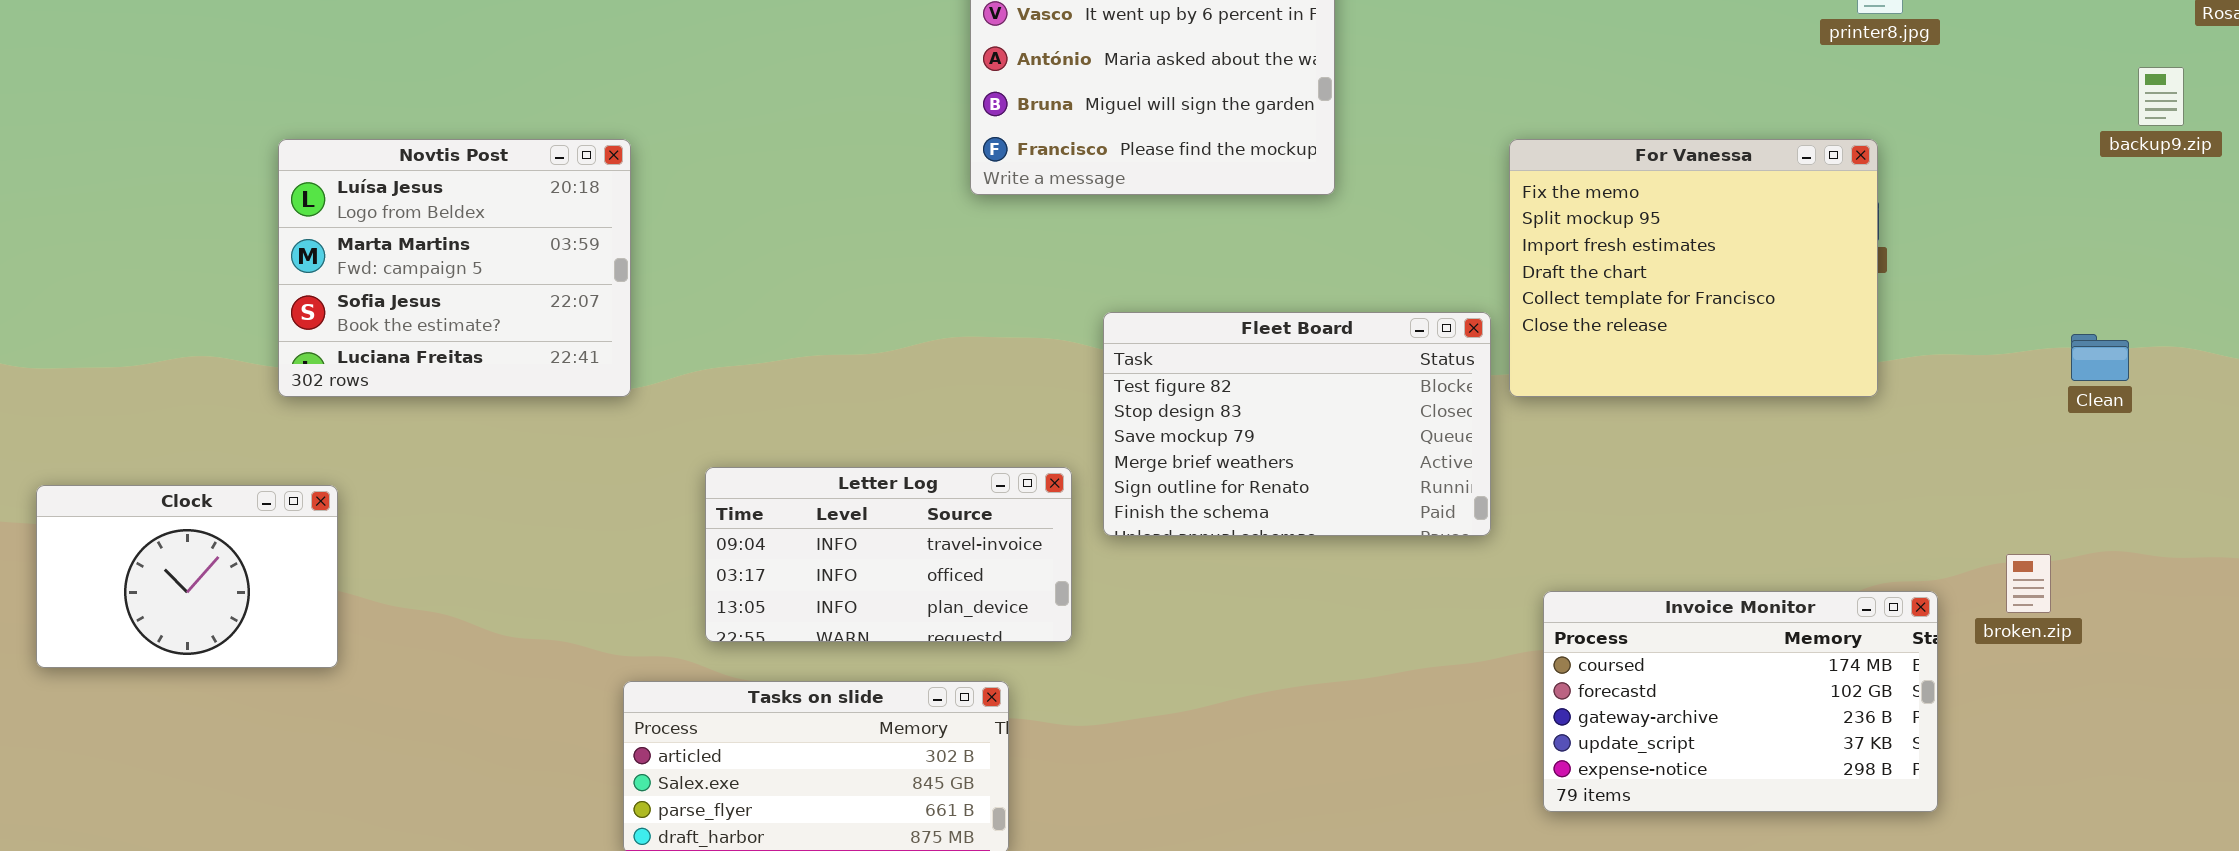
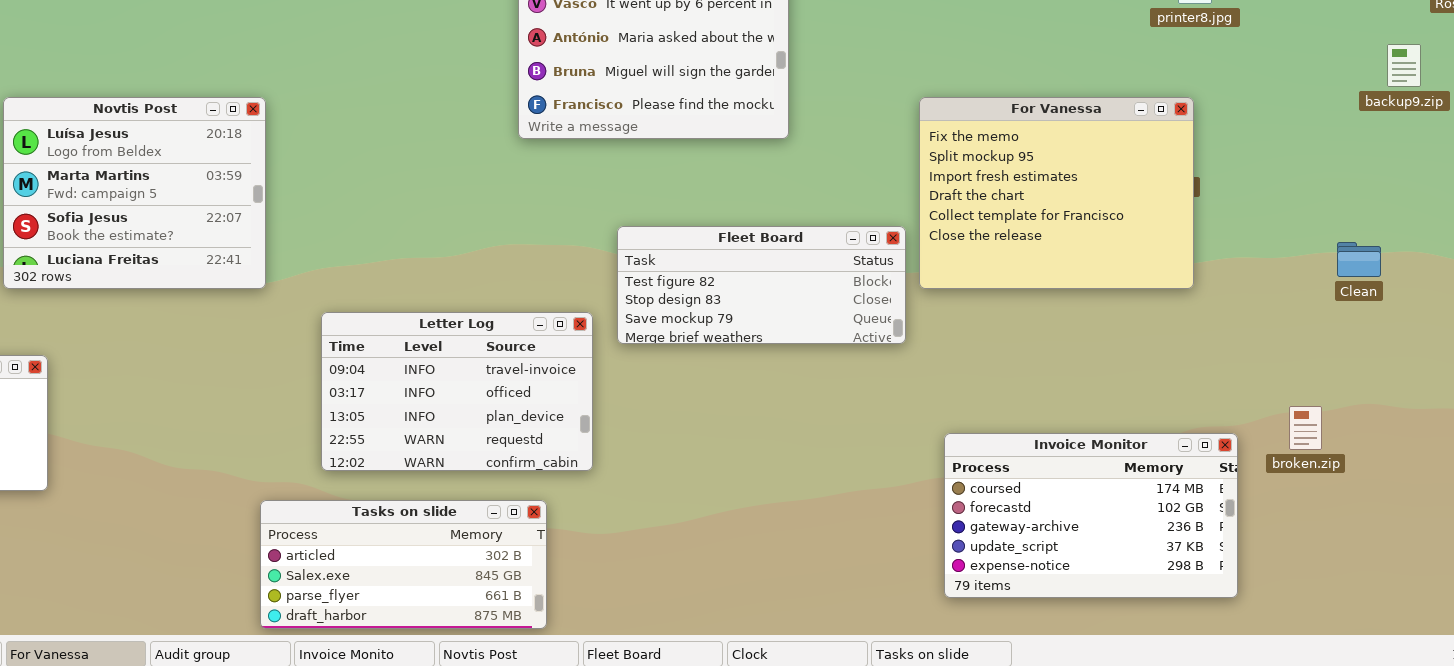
Fleet Board: [1103,312,1491,536] -> [617,226,906,344], resized
Letter Log: [705,467,1072,642] -> [321,312,593,471], resized

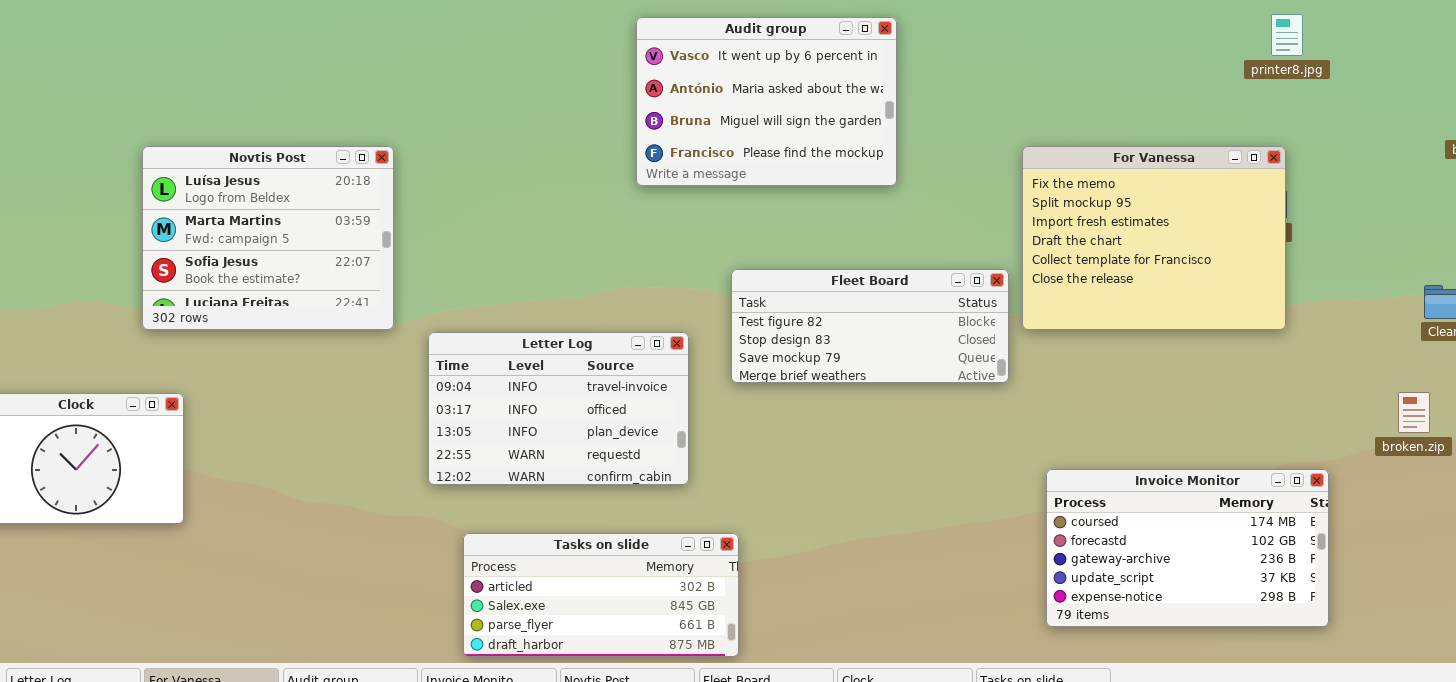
Letter Log: [321,312,593,471] -> [428,332,689,485], moved
broken.zip: [1289,406,1322,450] -> [1398,392,1430,433], moved
Tasks on slide: [260,500,547,629] -> [463,533,739,657], moved

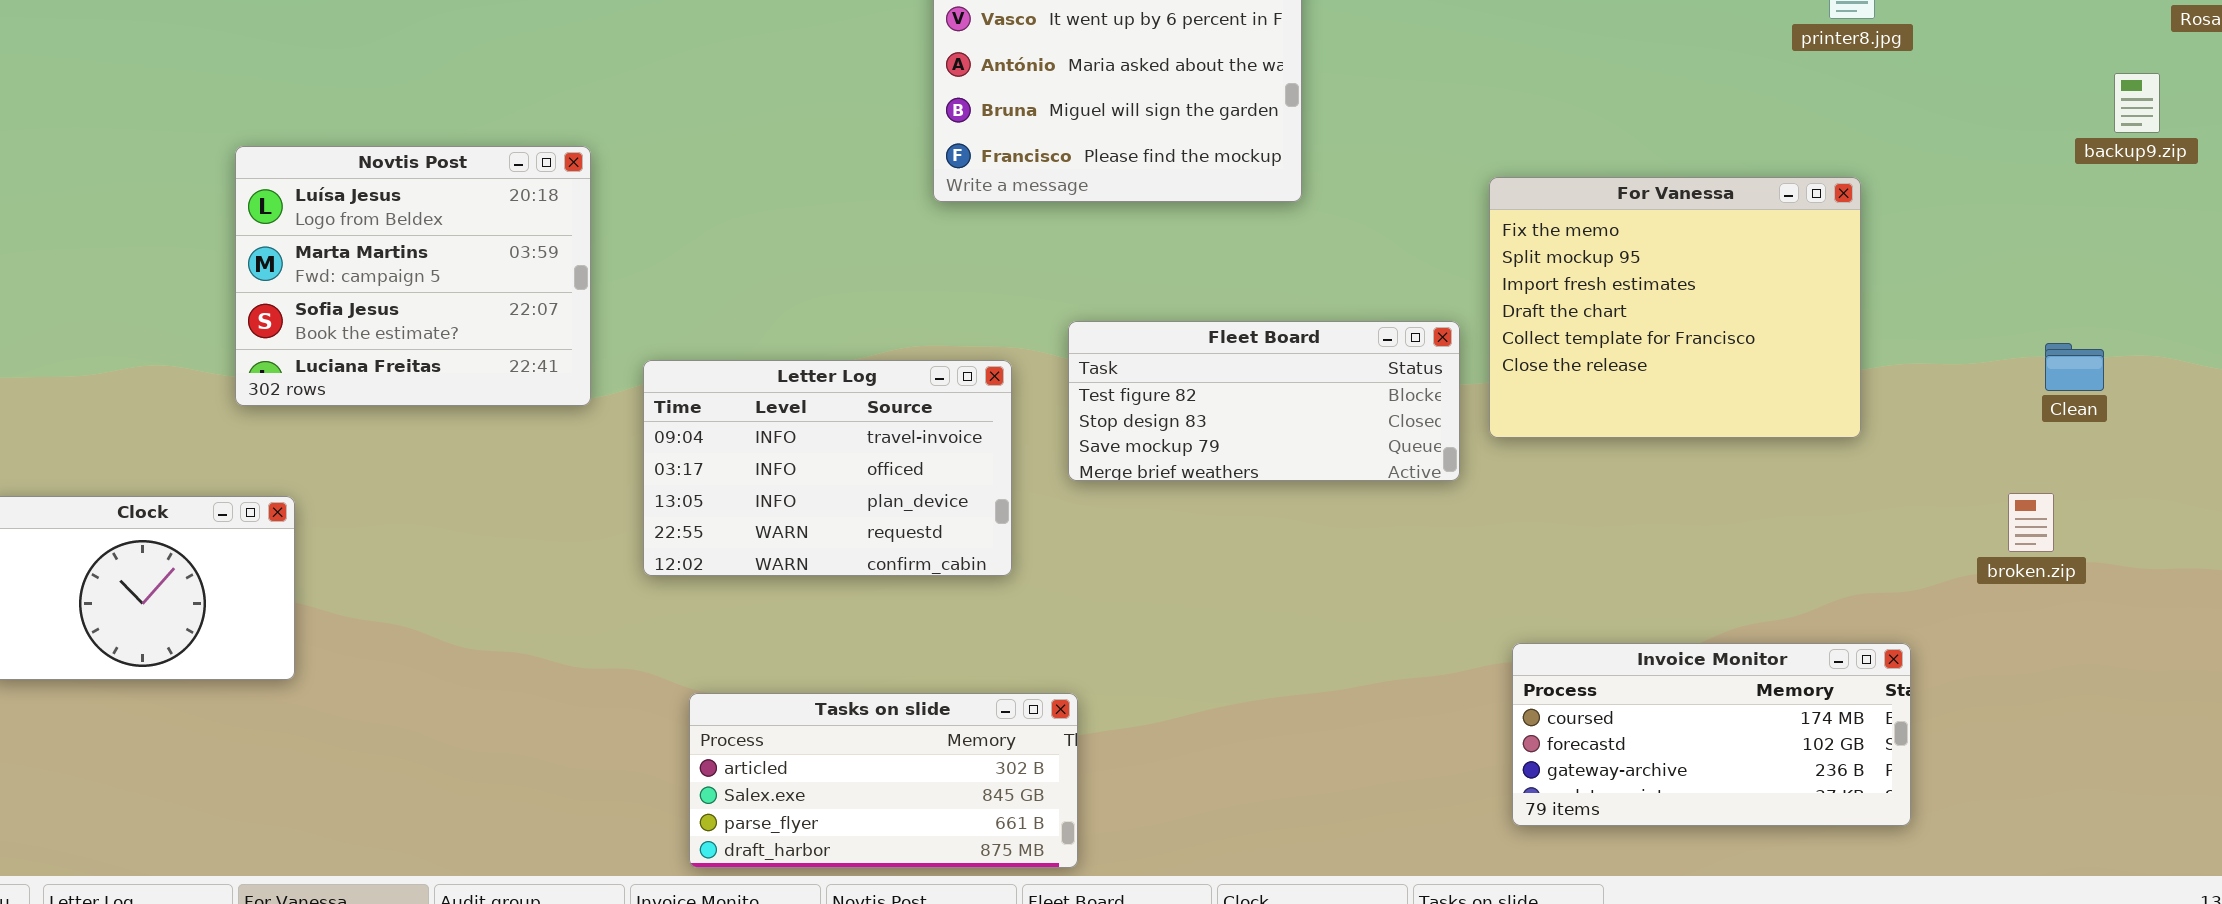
For Vanessa: [1022,146,1286,330] -> [1489,177,1861,438], moved
Letter Log: [428,332,689,485] -> [643,360,1012,576], moved
Invoice Monitor: [1046,469,1329,627] -> [1512,643,1911,826], resized

